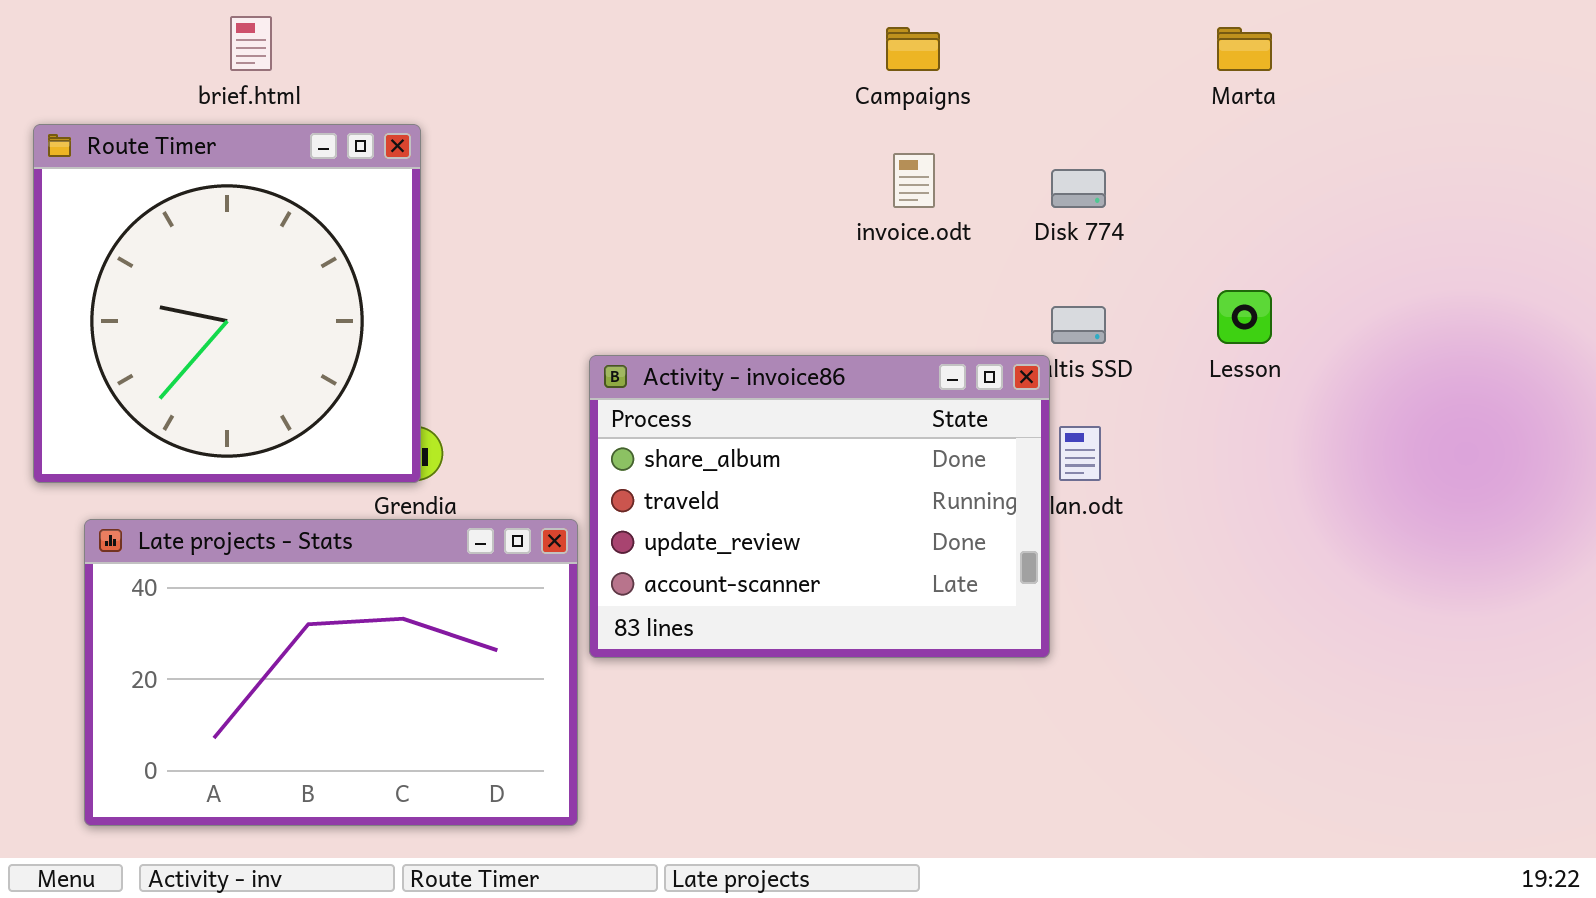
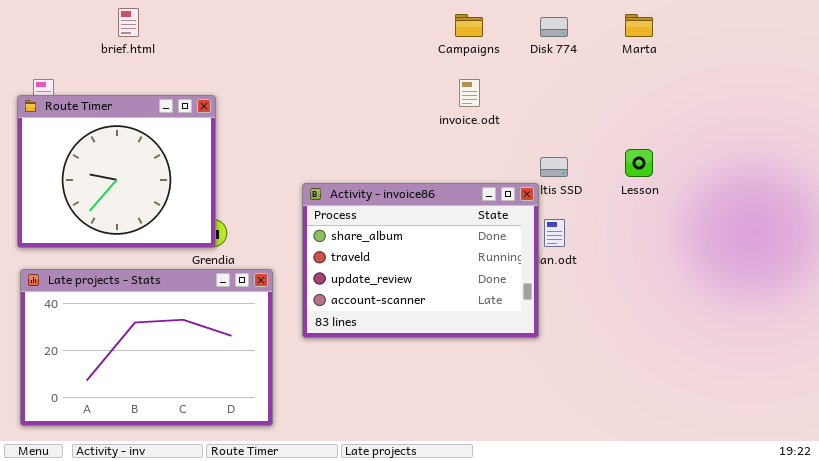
Route Timer: [33,124,421,483] -> [17,95,216,248], resized
Disk 774: [1051,169,1106,208] -> [540,17,568,37], moved
Late projects - Stats: [84,519,578,826] -> [20,269,273,426], moved

